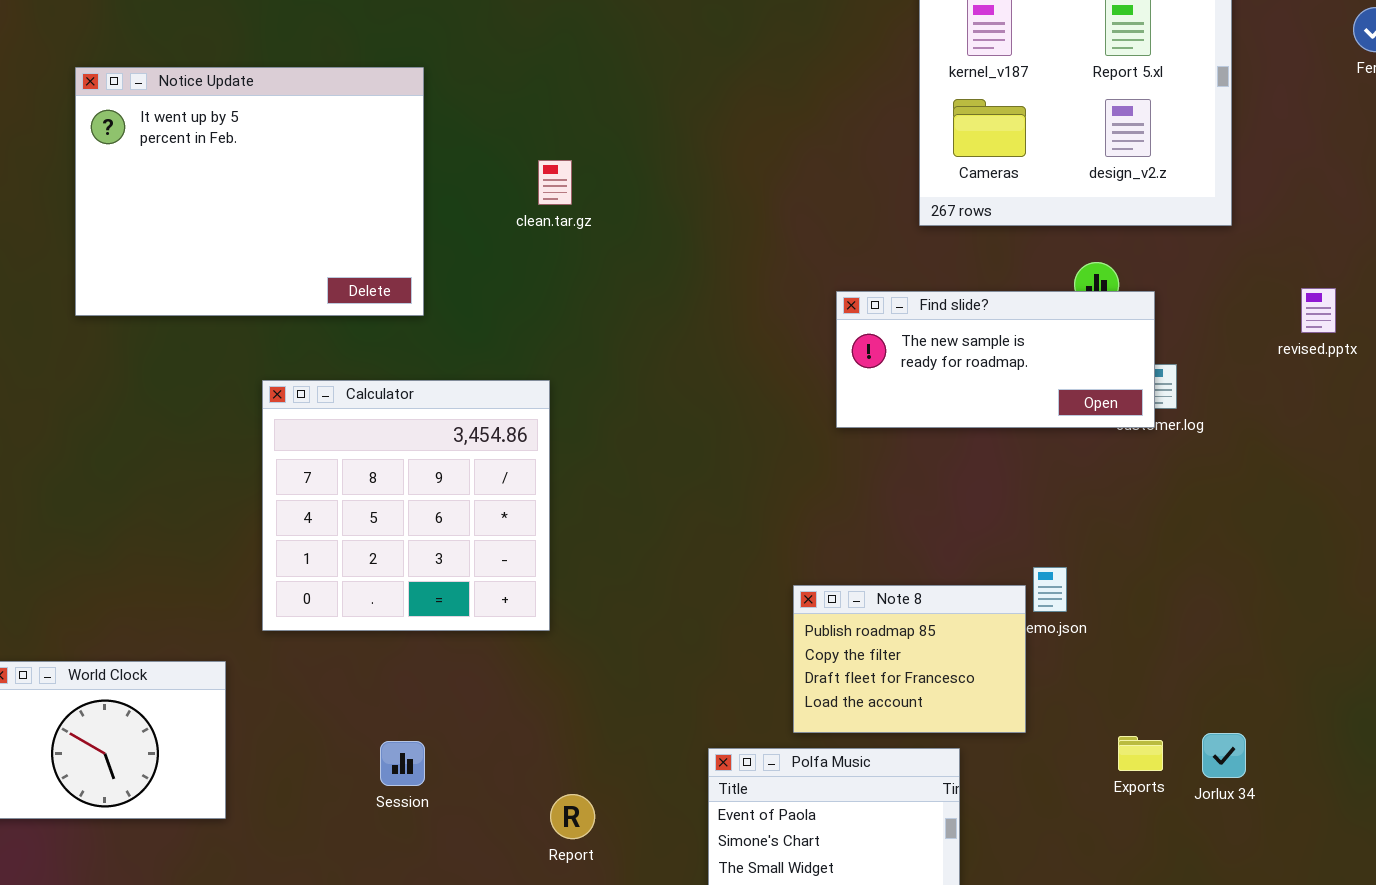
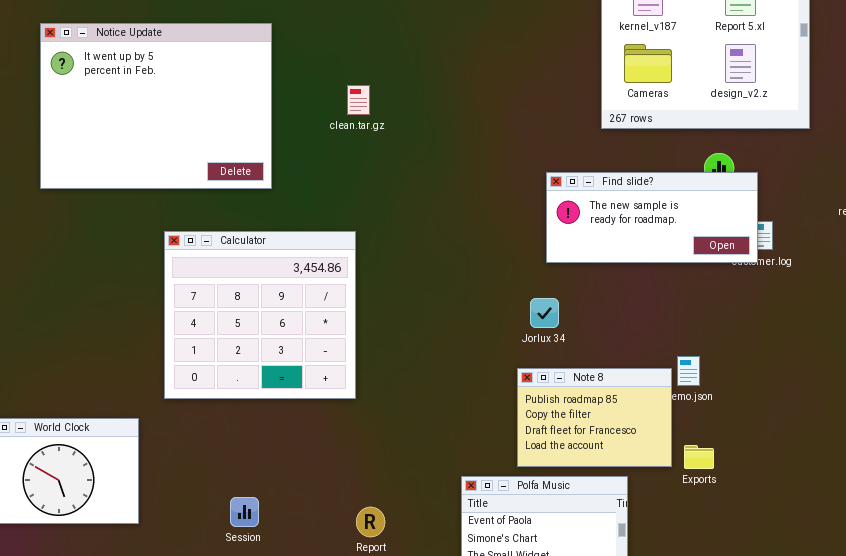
Jorlux 34: [1202,733,1246,778] -> [530,298,559,328], moved
Exports: [1118,736,1163,771] -> [684,445,714,469], moved
Session: [380,741,425,786] -> [230,497,259,527], moved

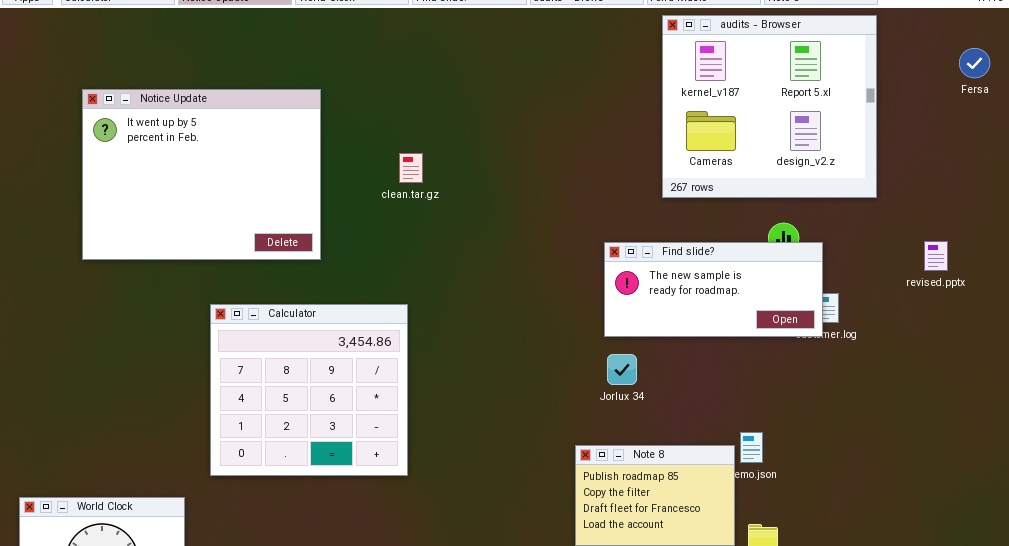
Jorlux 34: [530,298,559,328] -> [607,354,637,385], moved

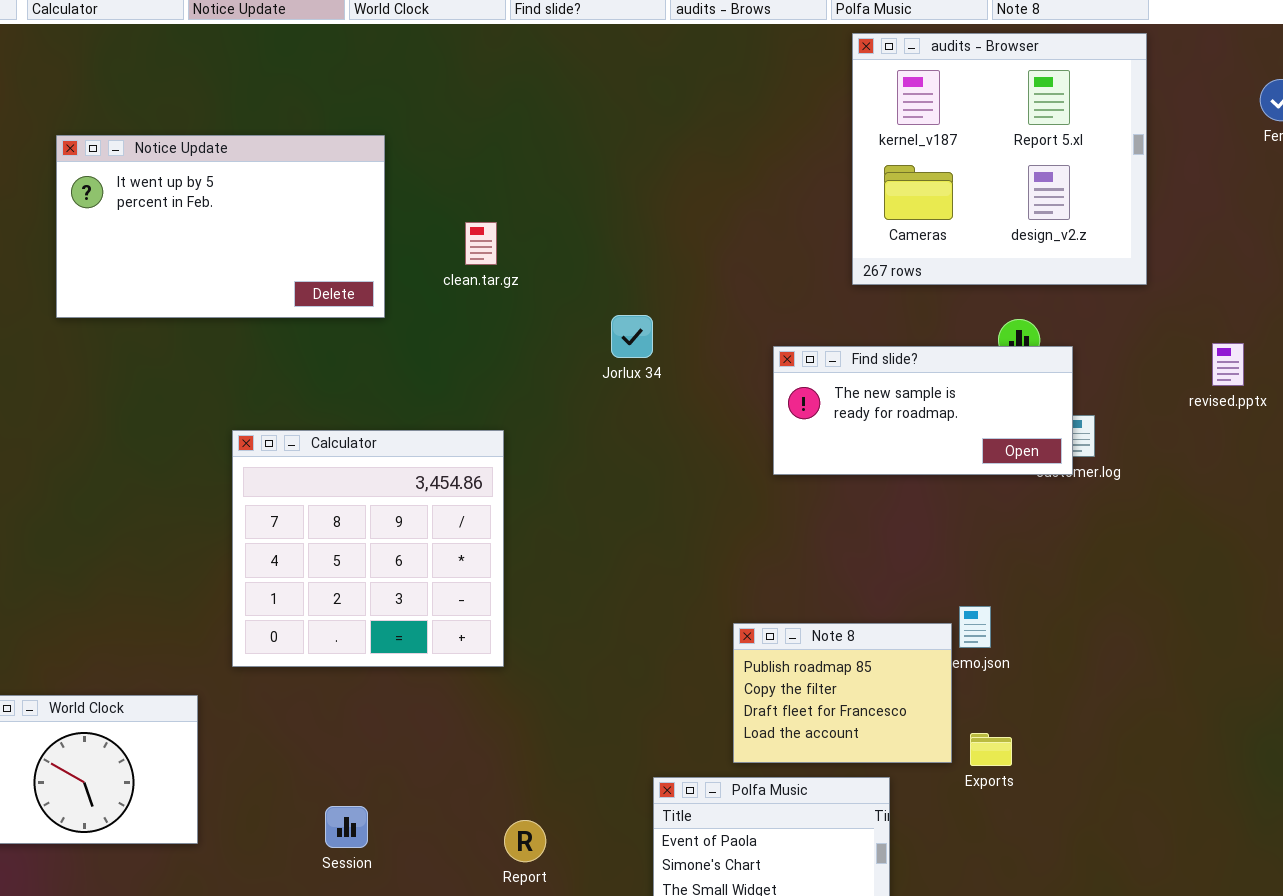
Notice Update: [82,89,321,260] -> [56,135,385,318], resized
clean.tar.gz: [399,153,423,183] -> [465,222,497,265], moved
Jorlux 34: [607,354,637,385] -> [611,315,653,358], moved

